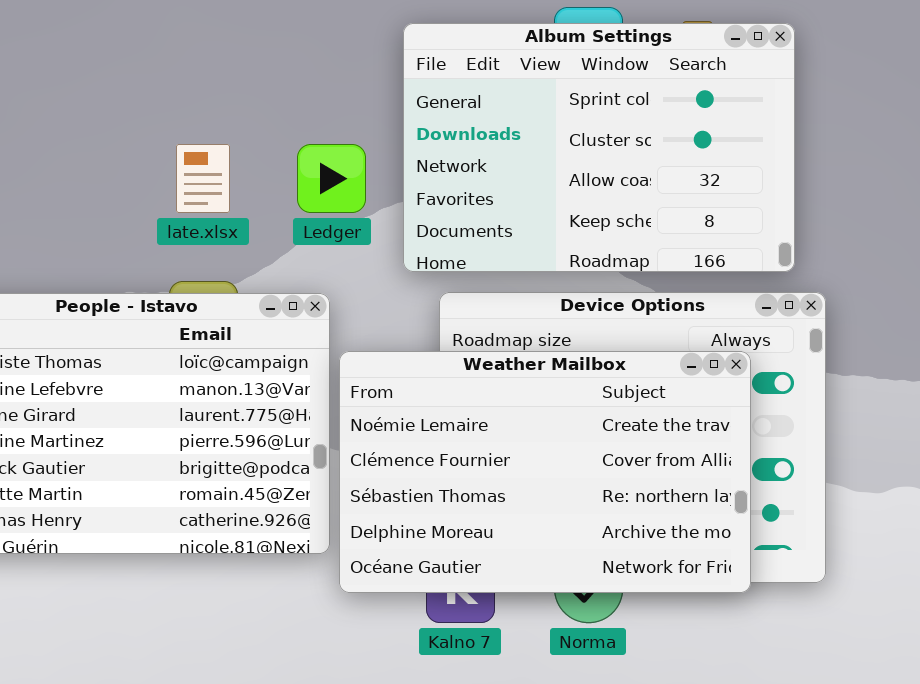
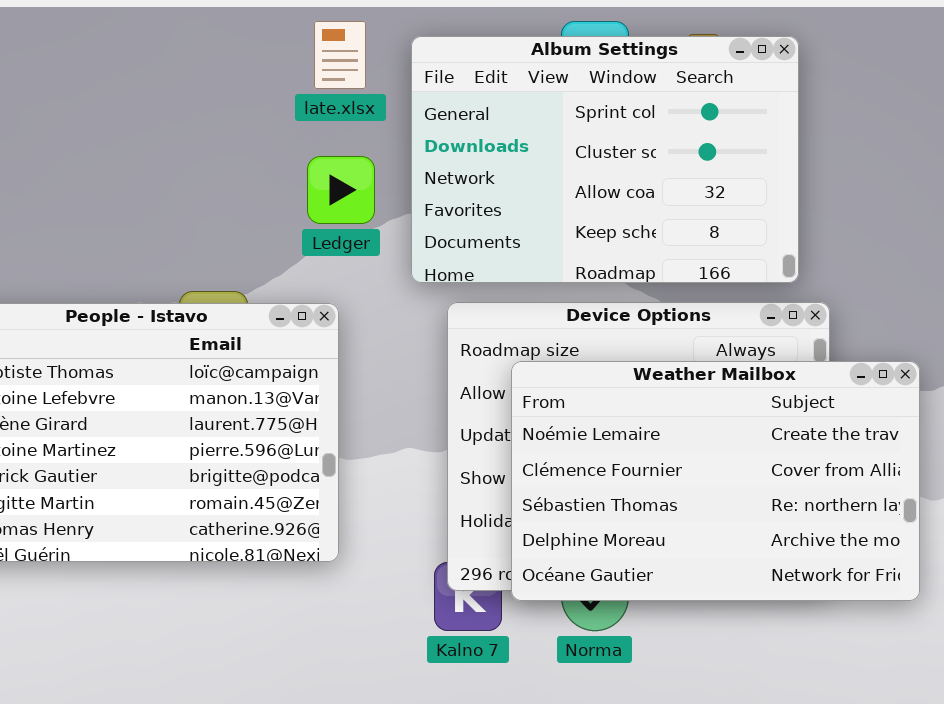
late.xlsx: [176,144,230,213] -> [314,21,366,89], moved
Weather Mailbox: [339,351,751,593] -> [511,361,920,601], moved

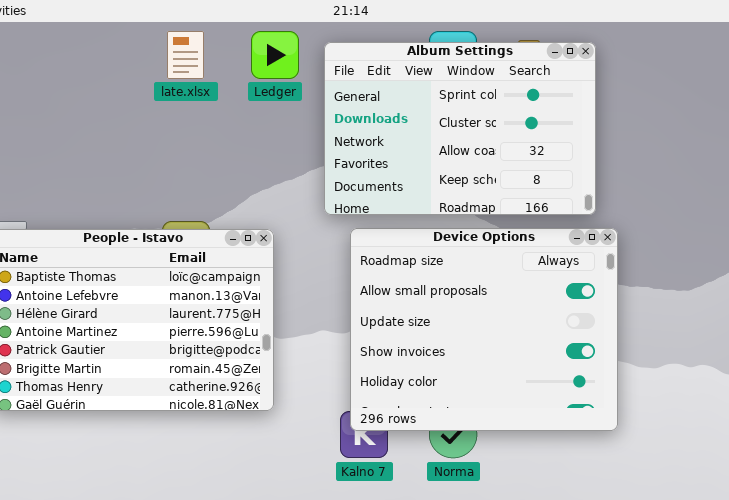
late.xlsx: [314,21,366,89] -> [167,31,204,79], moved
Ledger: [307,156,375,224] -> [251,31,299,79], moved
Weather Mailbox: [511,361,920,601] -> none, closed

